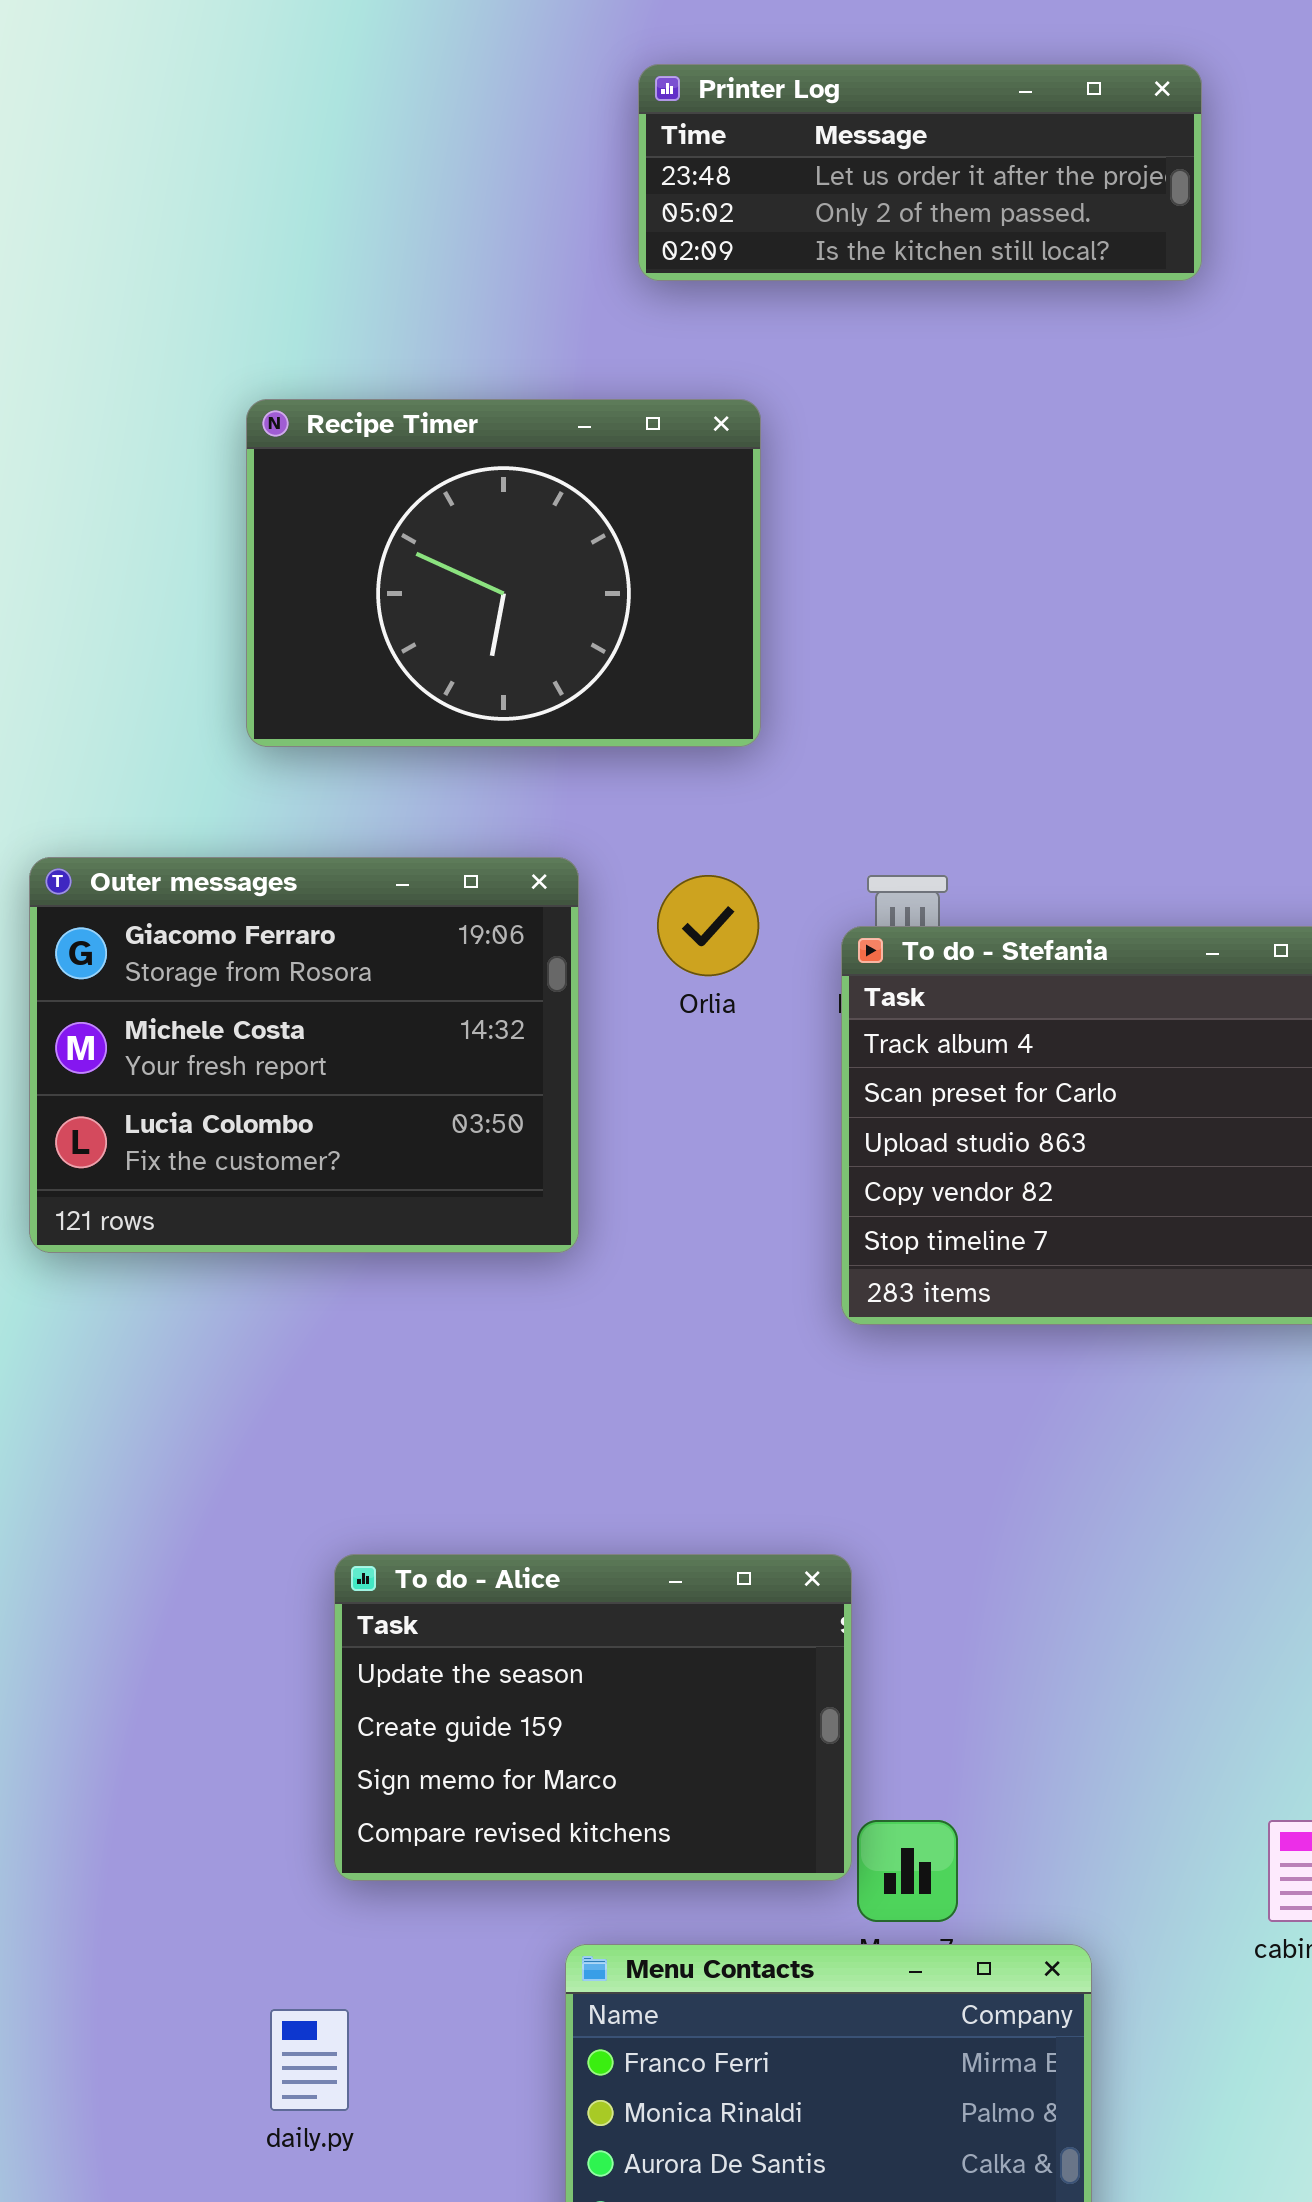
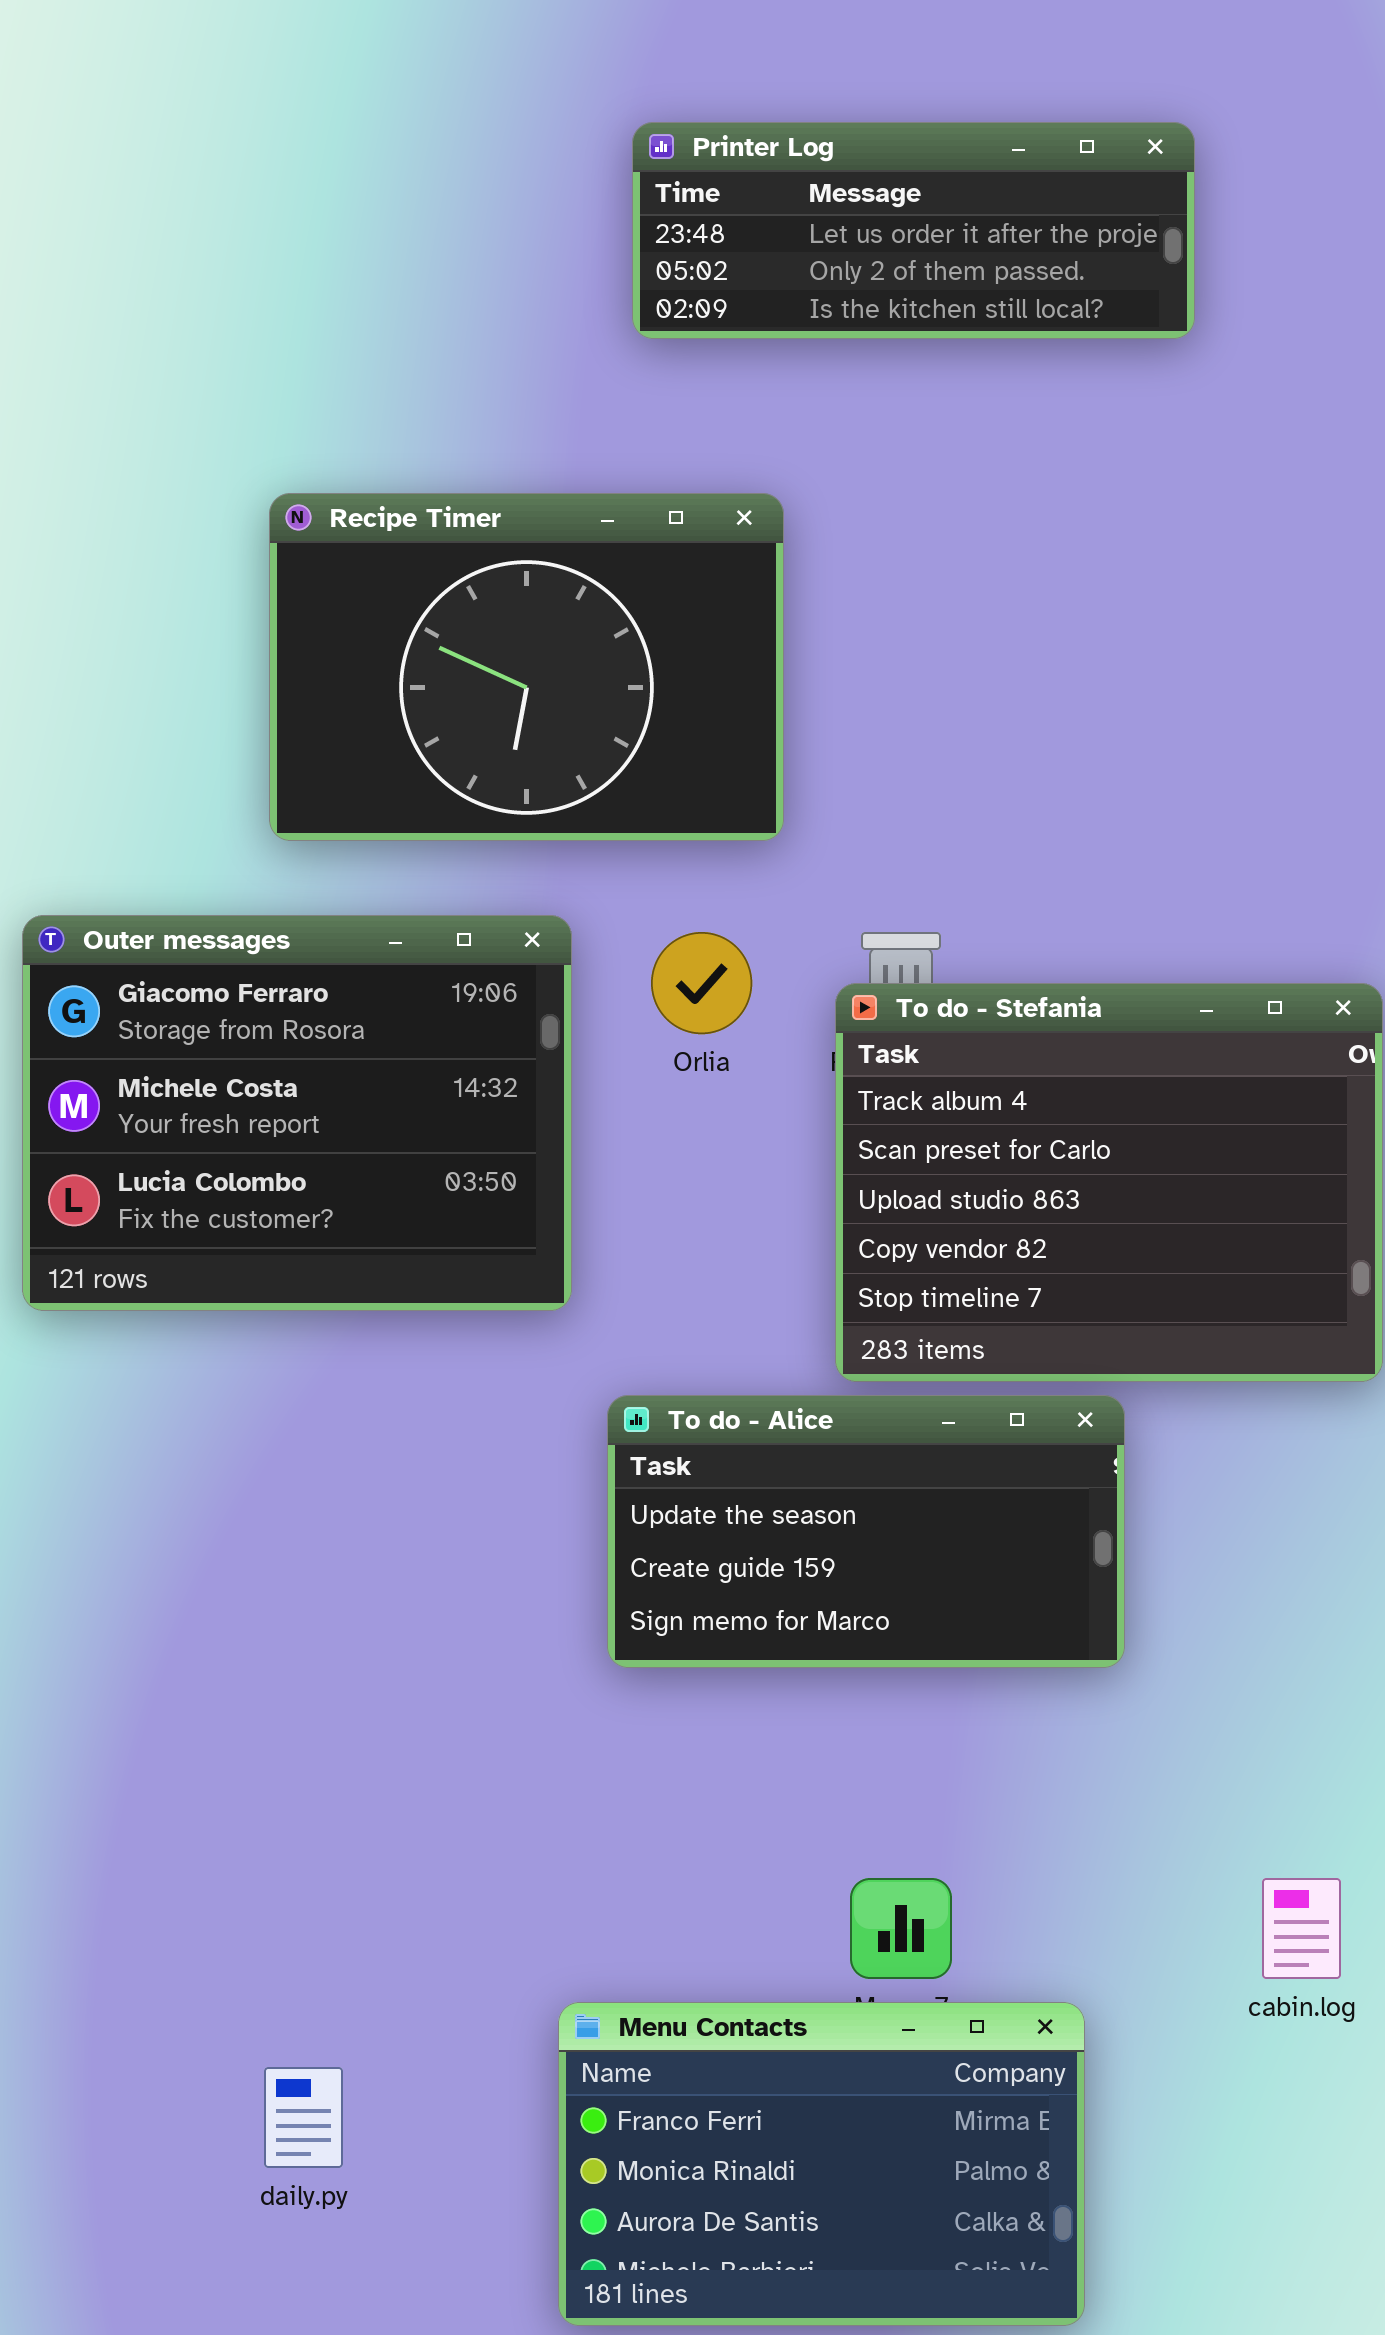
Recipe Timer: [246,399,761,747] -> [269,493,784,841], moved
To do - Alice: [334,1554,852,1881] -> [607,1395,1125,1668], moved, resized

